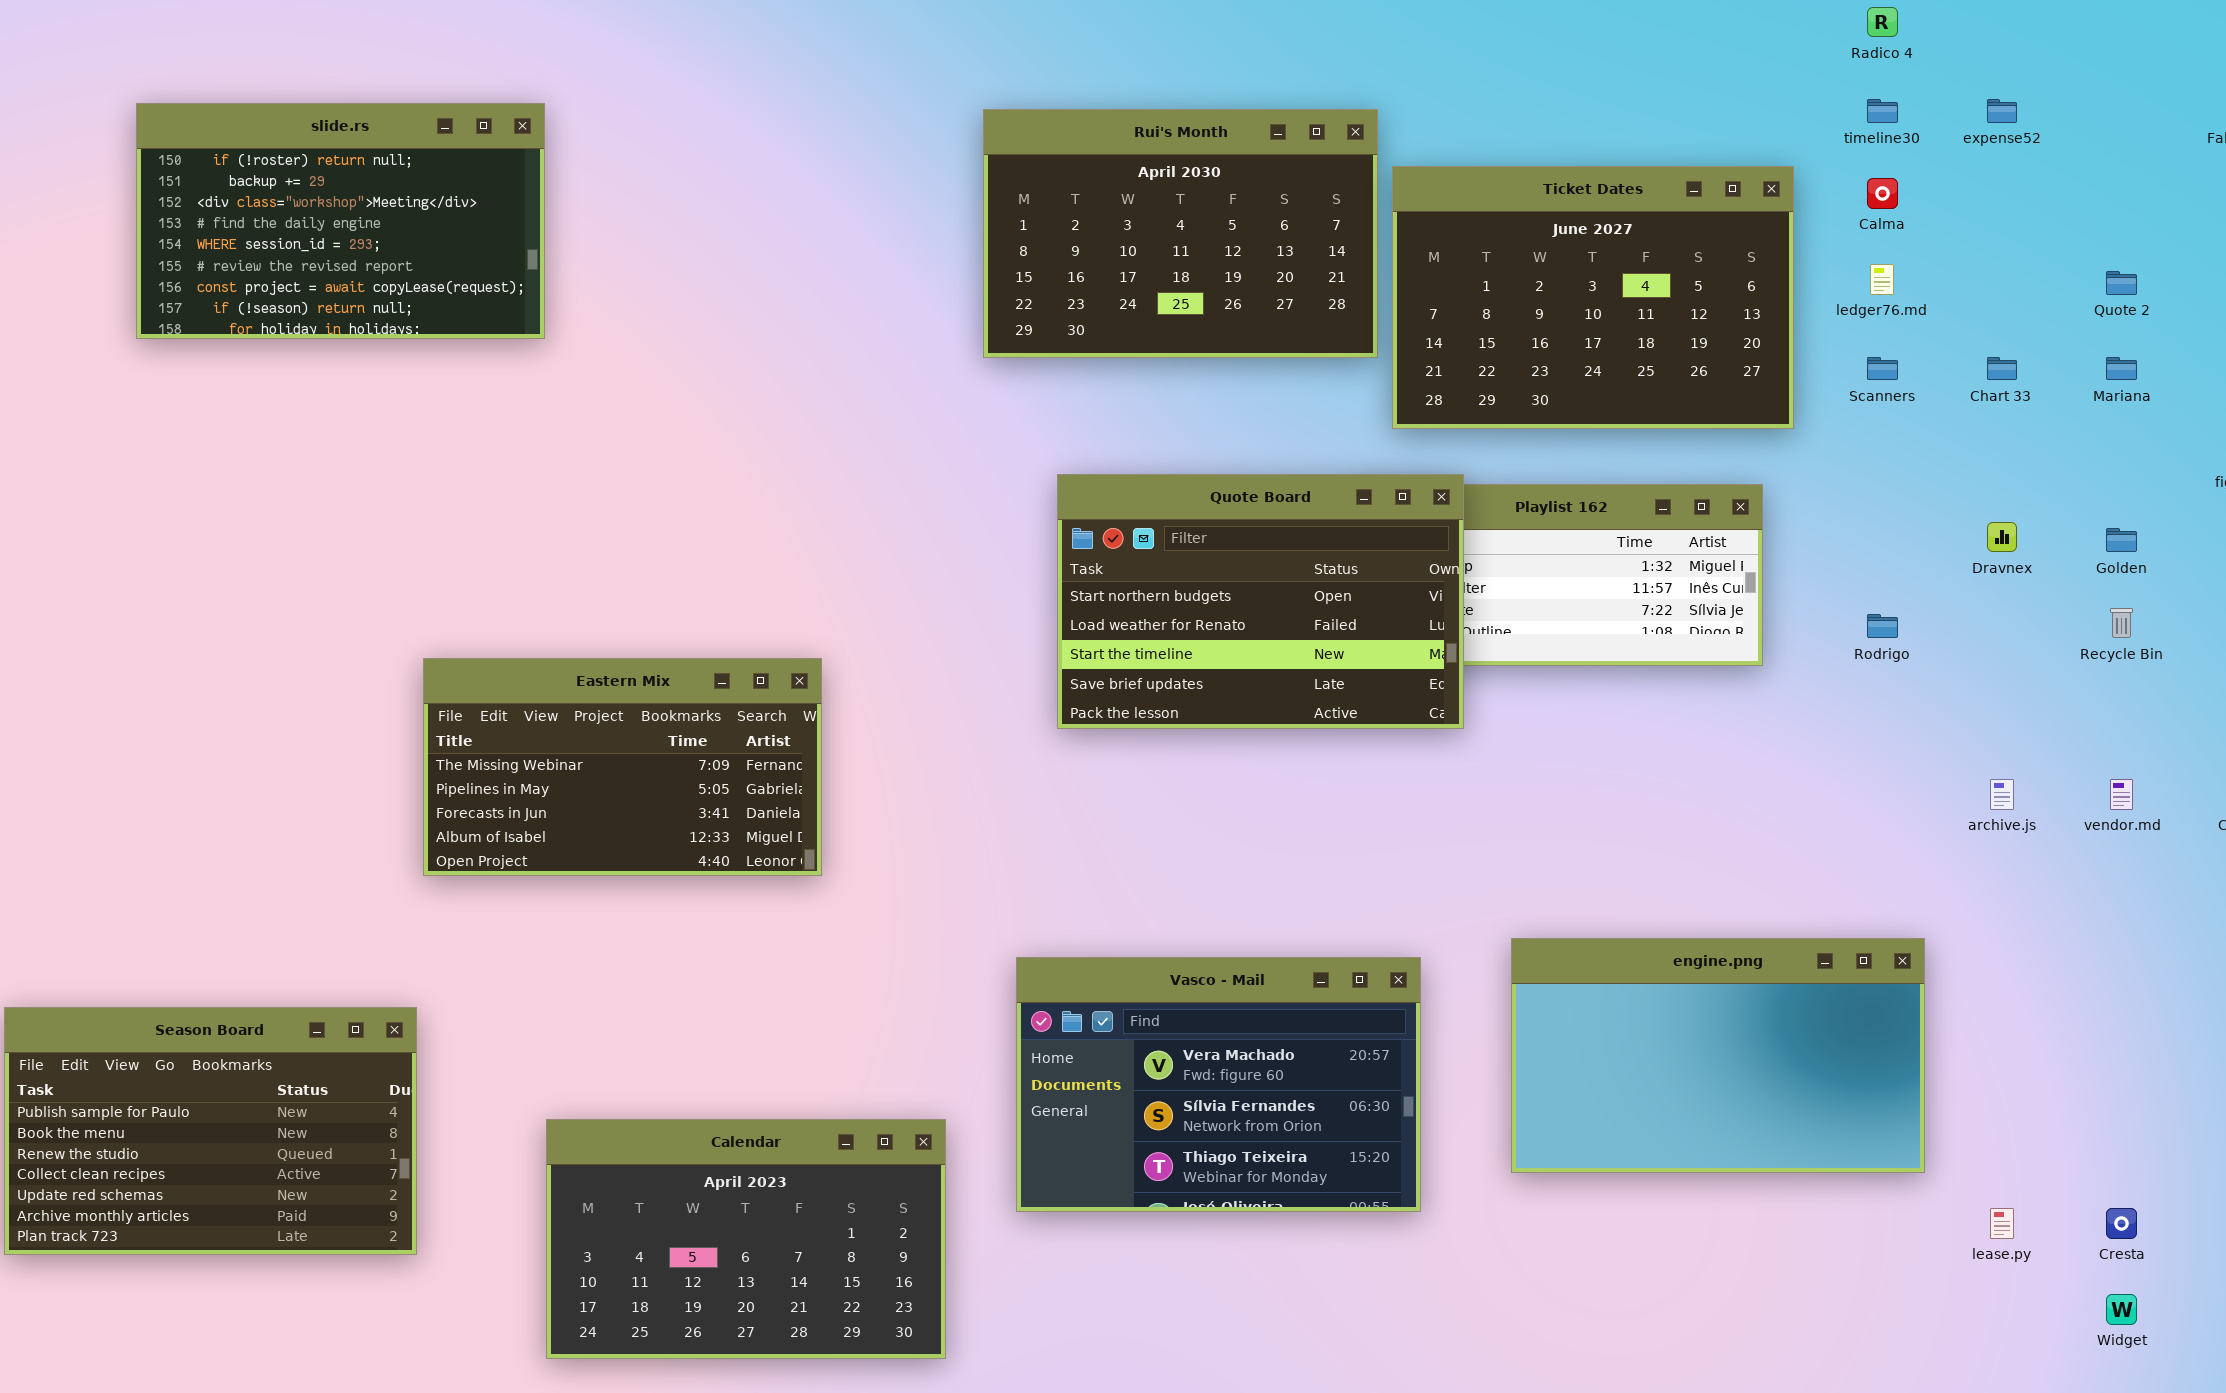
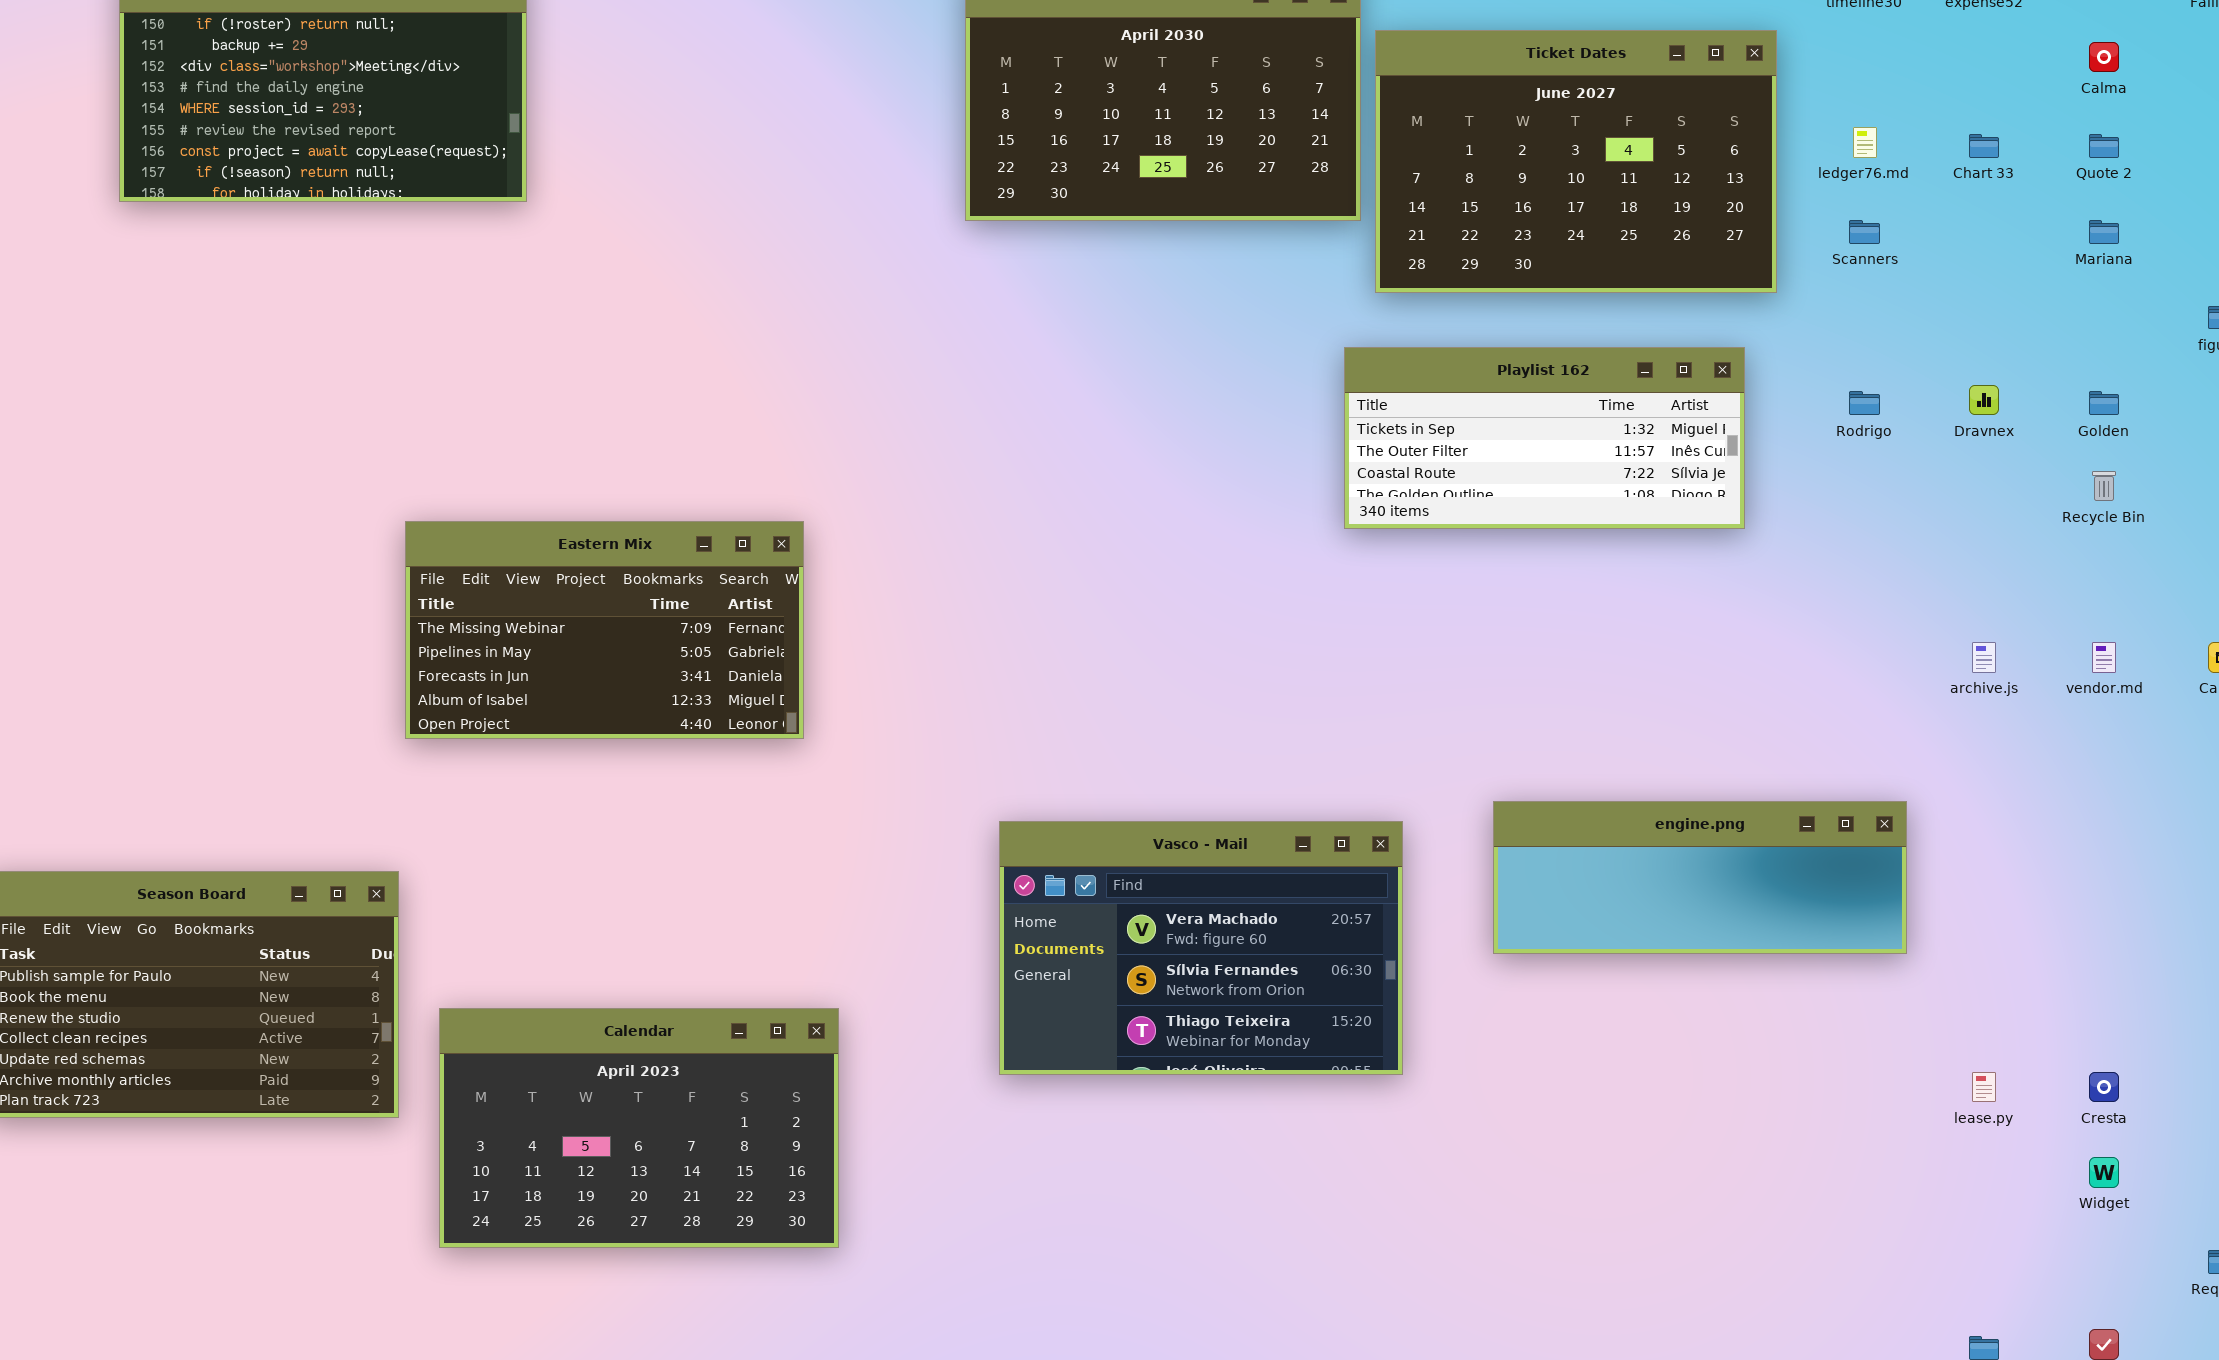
Calma: [1867,178,1898,209] -> [2089,42,2119,72], moved
Chart 33: [1987,357,2017,380] -> [1969,134,1999,158], moved
Quote Board: [1057,474,1464,729] -> none, closed
Rodrigo: [1867,614,1898,638] -> [1849,391,1880,415], moved
engine.png: [1511,938,1925,1173] -> [1493,801,1907,954], resized
Calendar: [546,1119,946,1359] -> [439,1008,839,1248], moved

